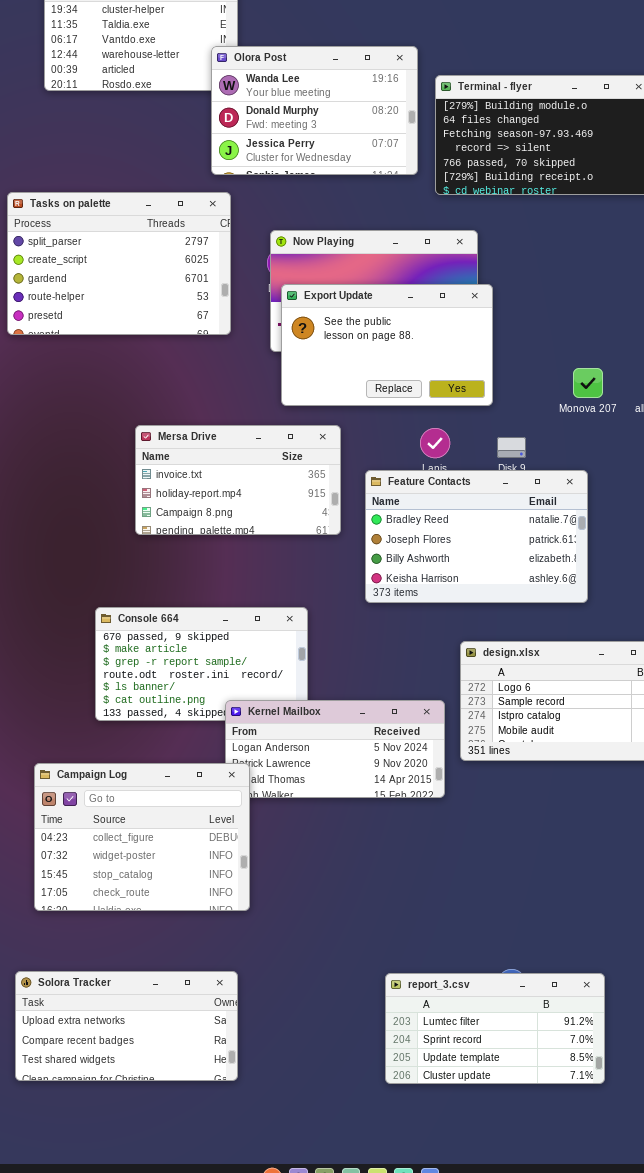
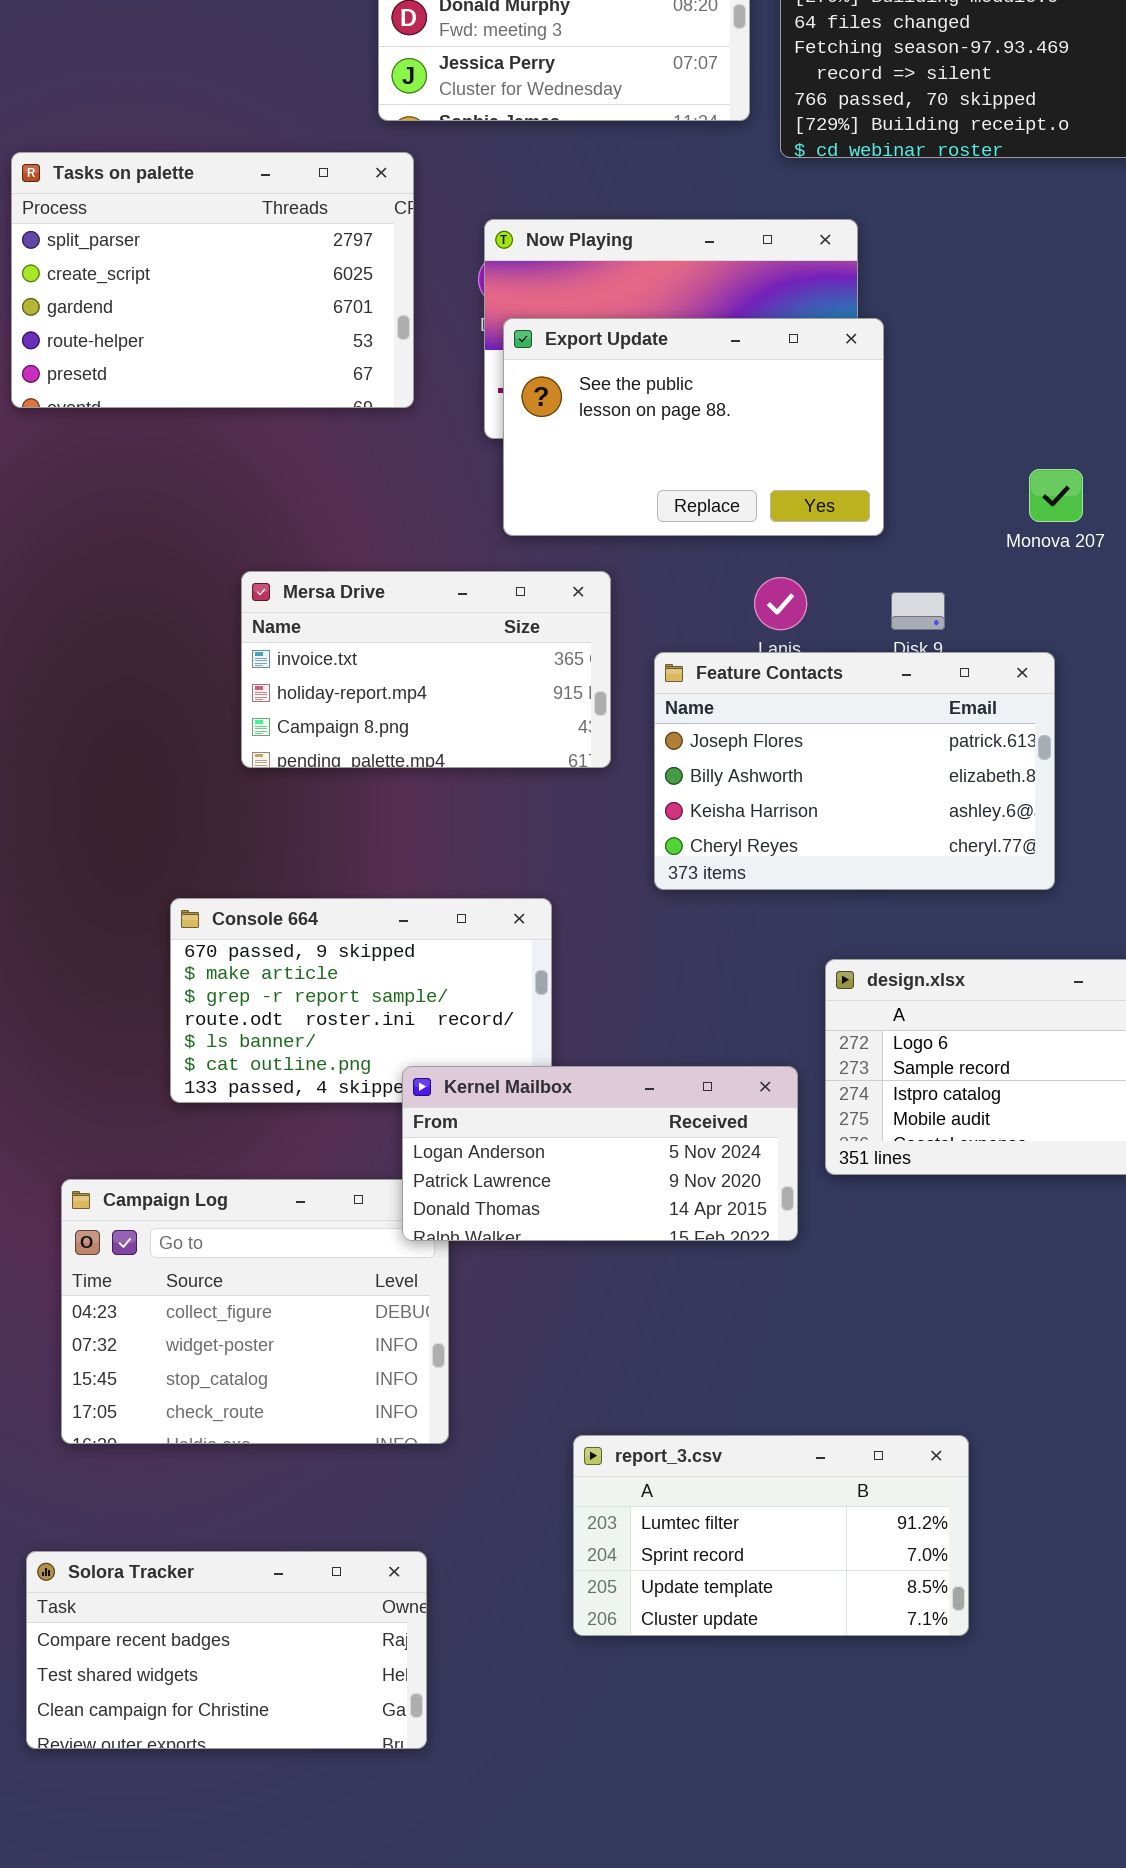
Feature Contacts: [365,470,588,603] -> [654,652,1055,890], scrolled down 1 row
Kernel Mailbox: [225,700,445,798] -> [402,1066,798,1241], raised
Solora Tracker: [15,971,238,1081] -> [26,1551,427,1749], scrolled down 1 row
report_3.csv: [385,973,605,1084] -> [573,1435,969,1636], moved

